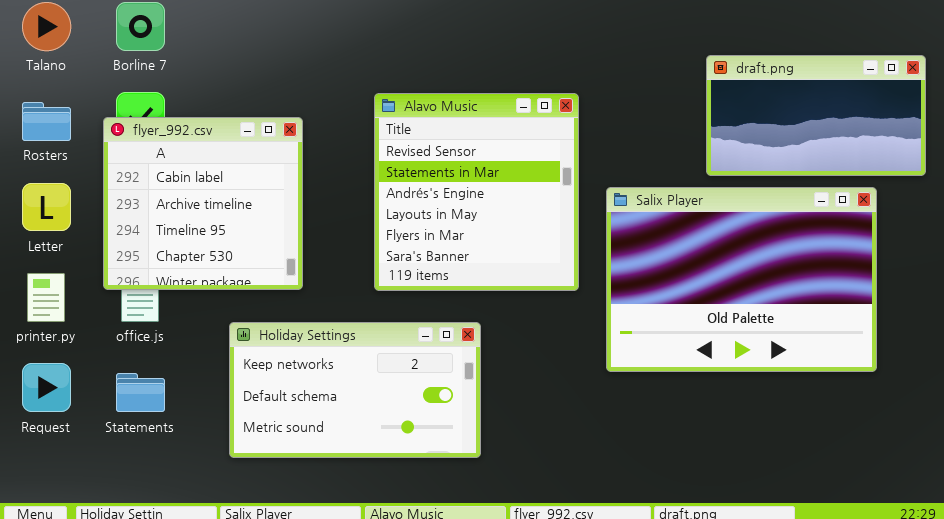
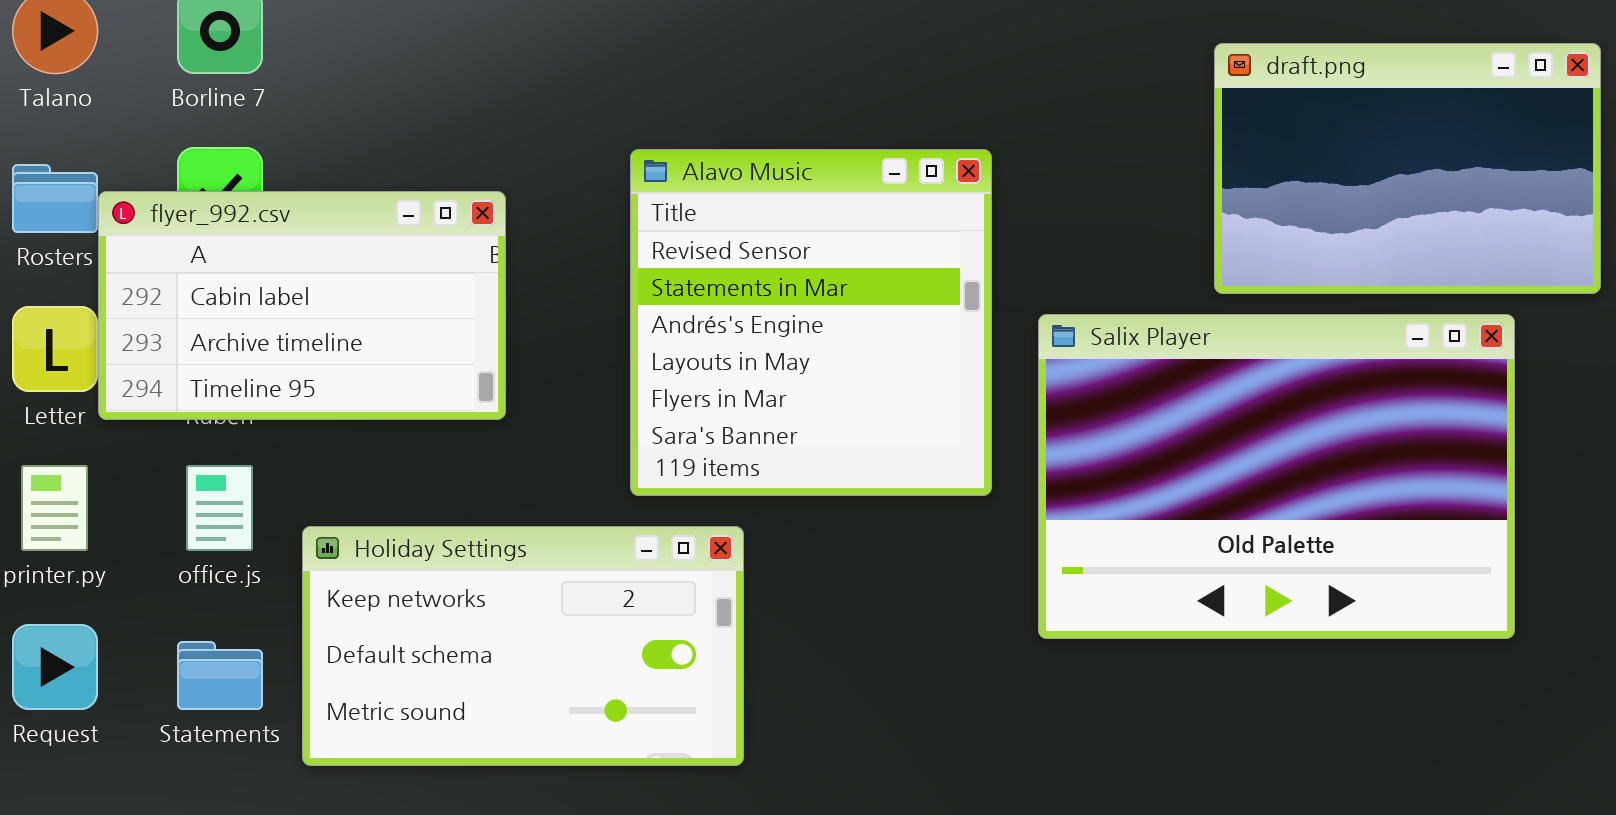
draft.png: [706,55,926,176] -> [1214,43,1601,294], resized
flyer_992.csv: [103,117,303,290] -> [98,191,506,420], resized
Holiday Settings: [229,322,481,458] -> [302,526,744,766], moved

